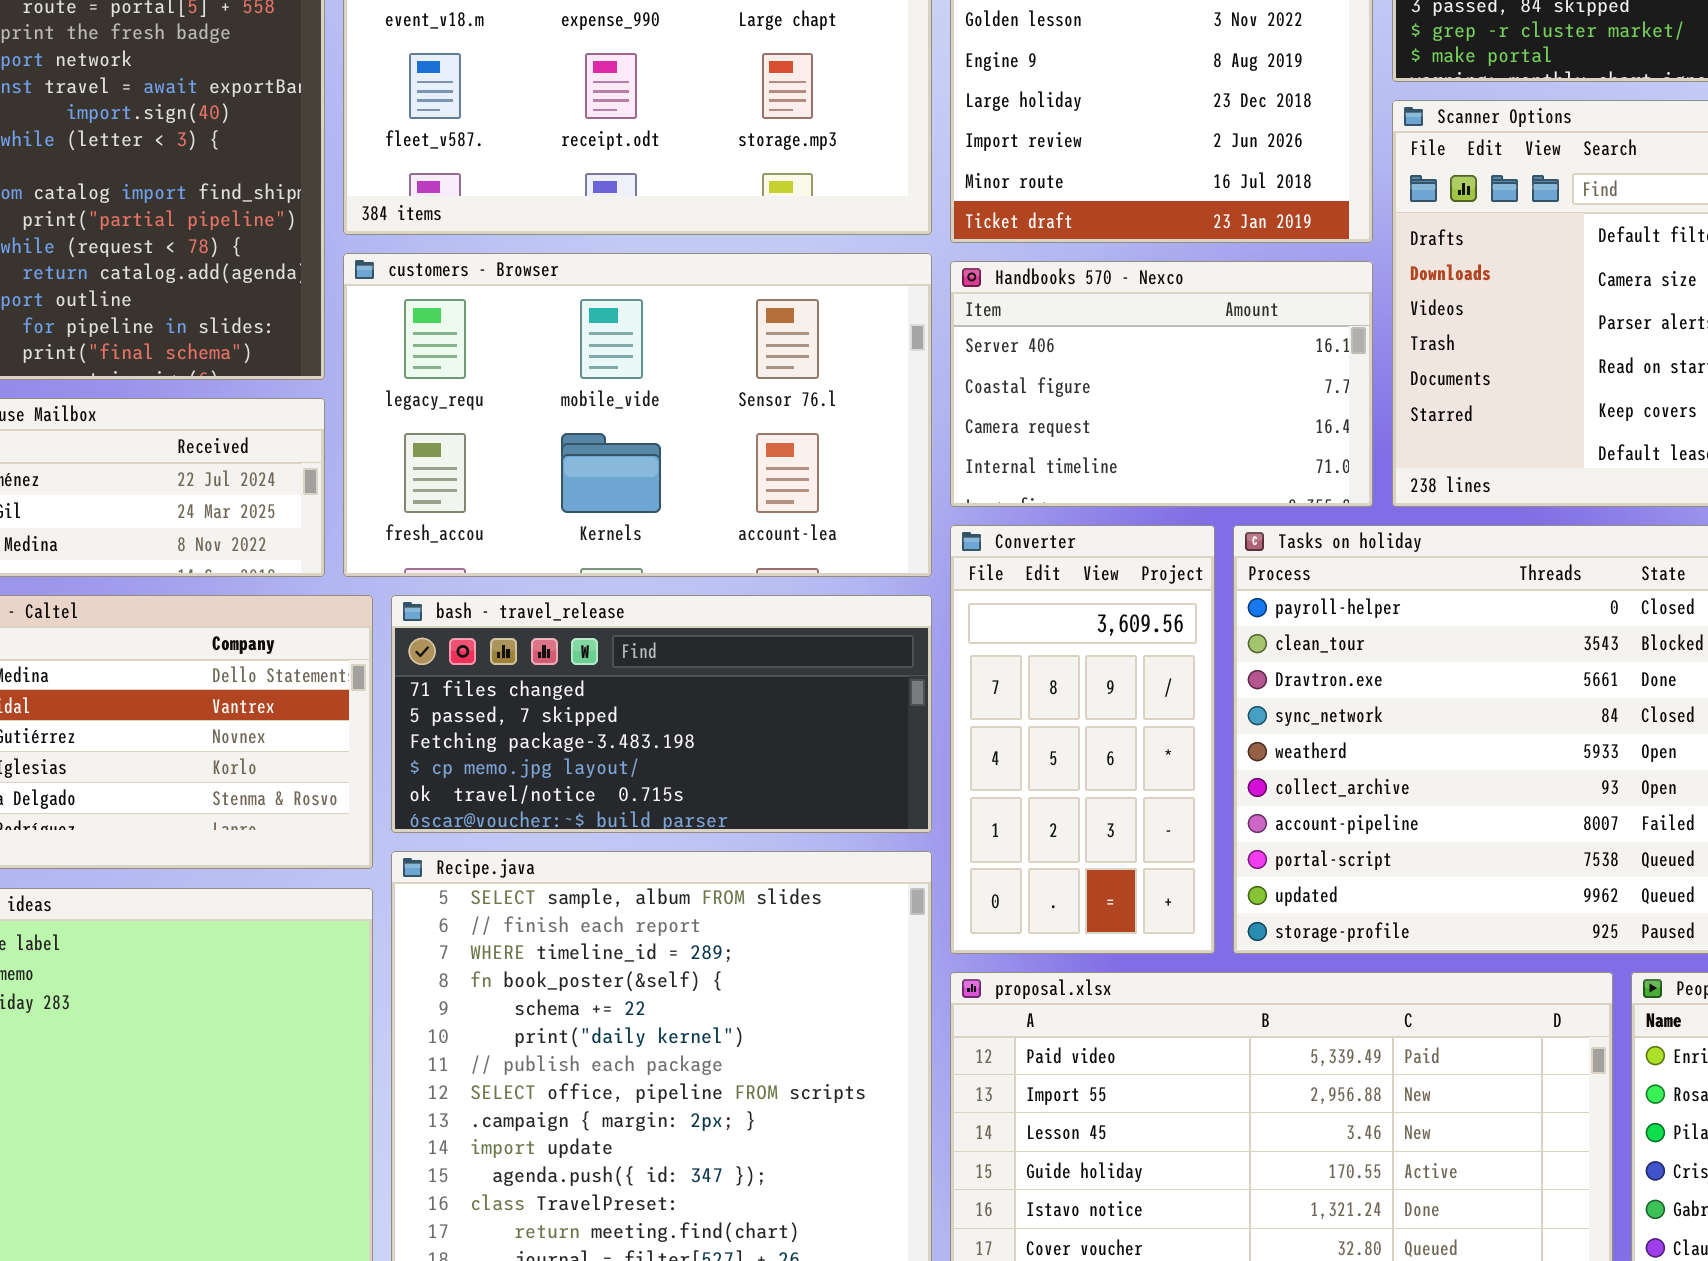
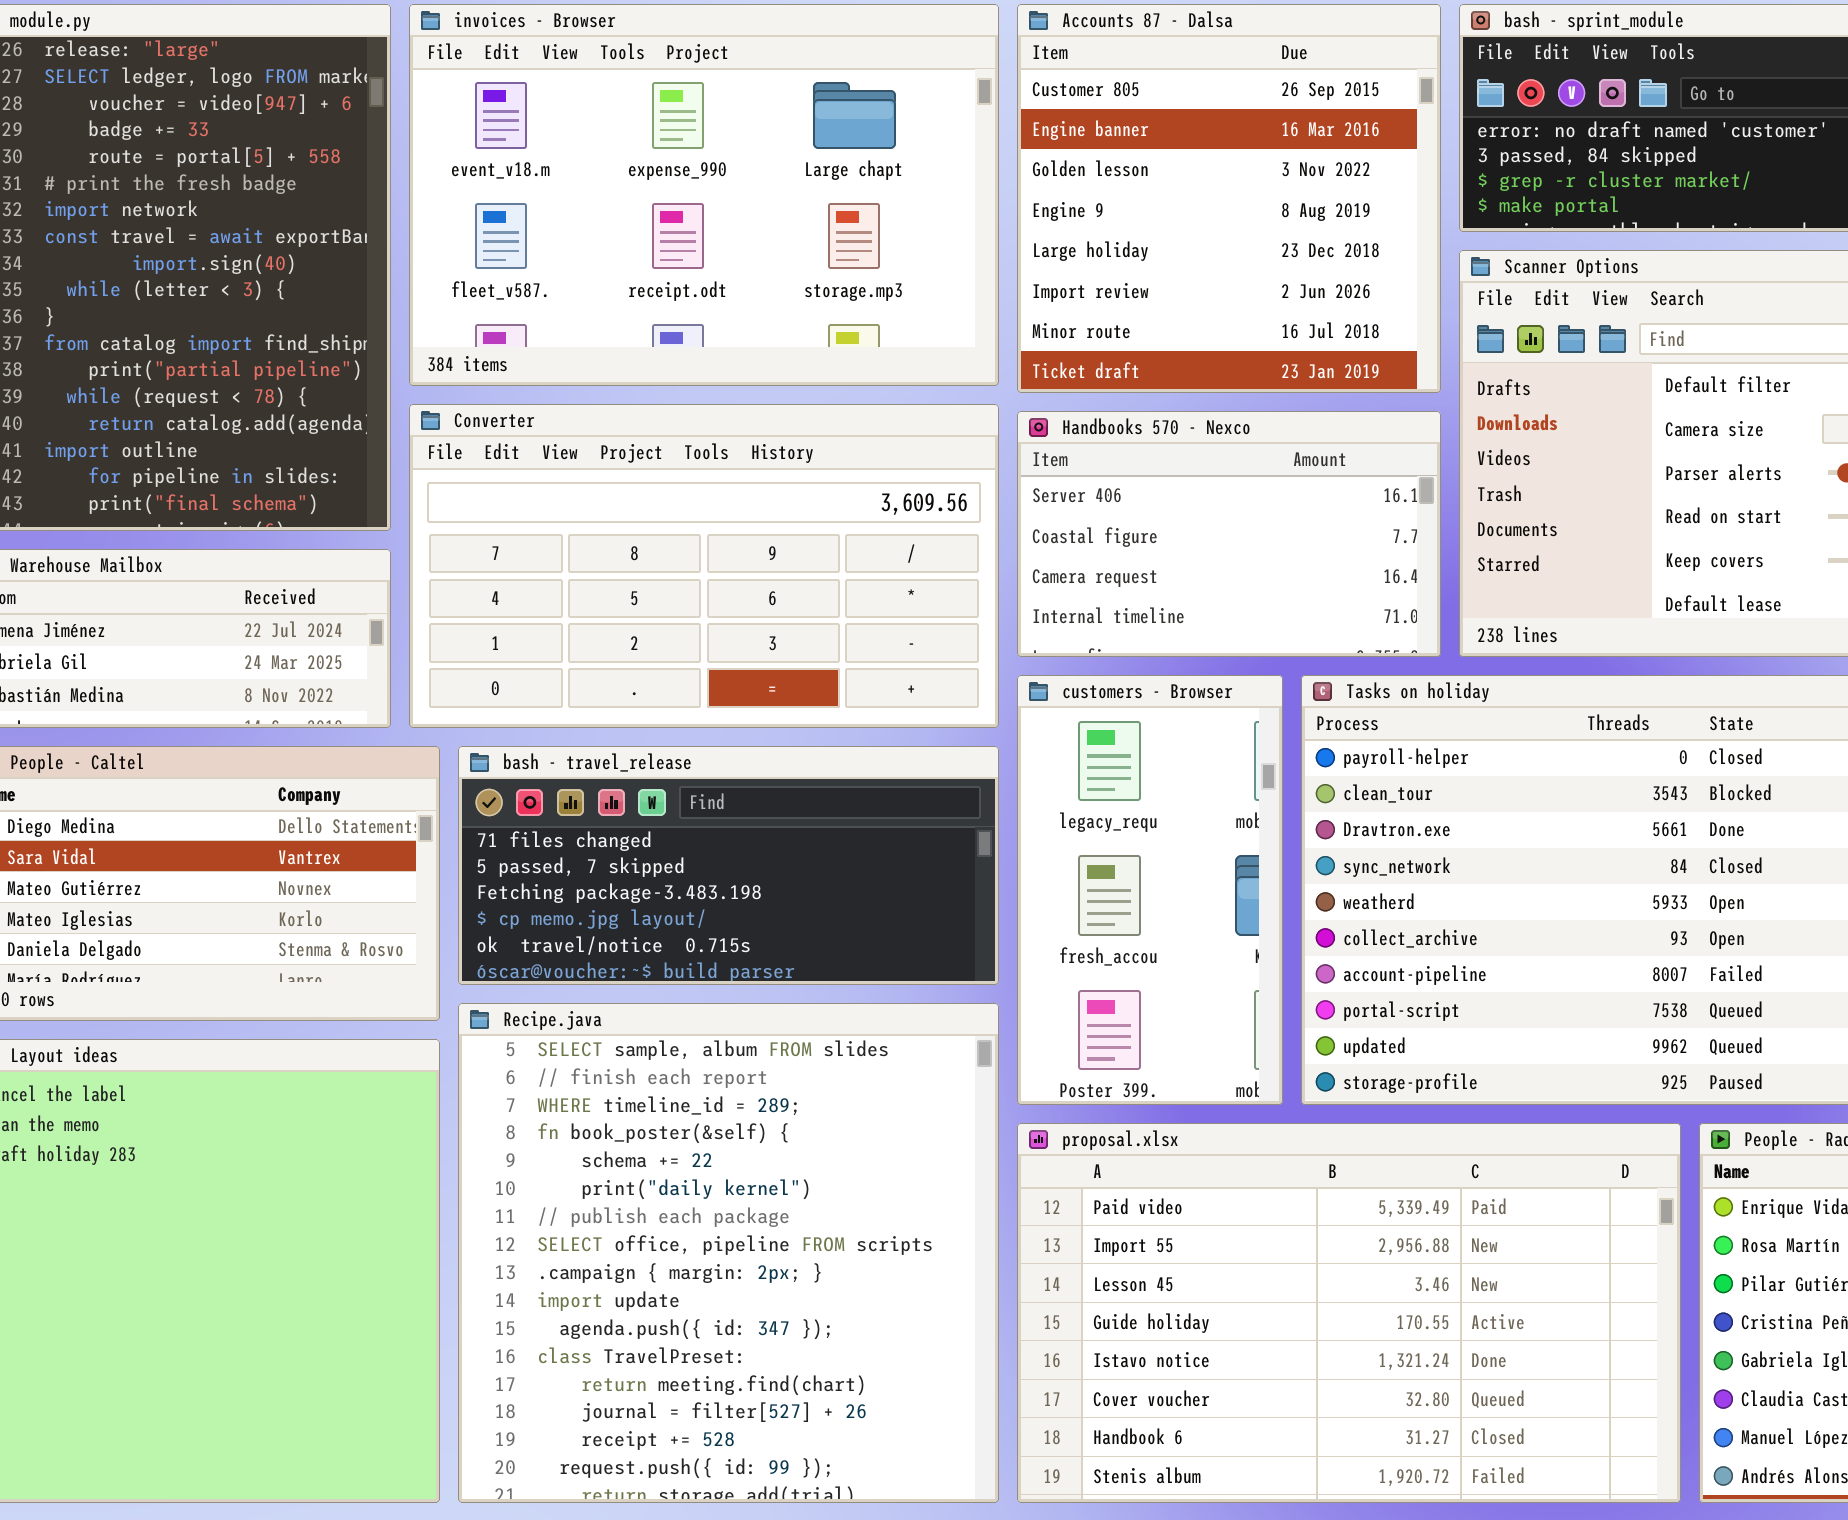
customers - Browser: [343,253,932,577] -> [1017,675,1283,1105], moved, resized
Converter: [950,525,1215,954] -> [409,404,999,728], moved, resized

